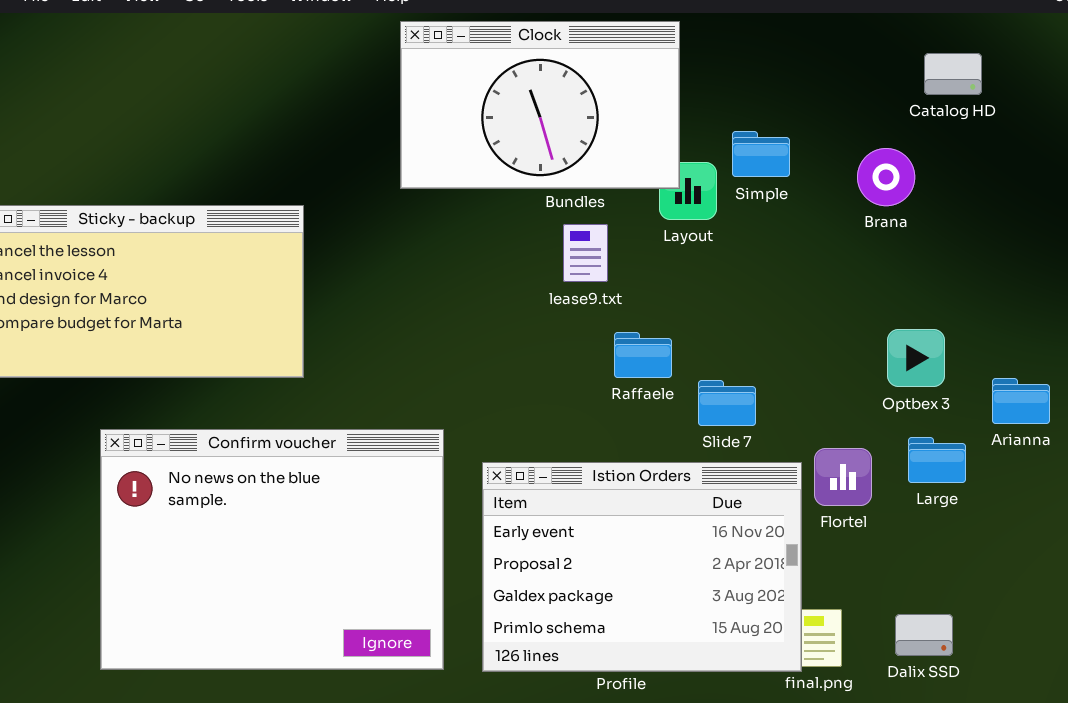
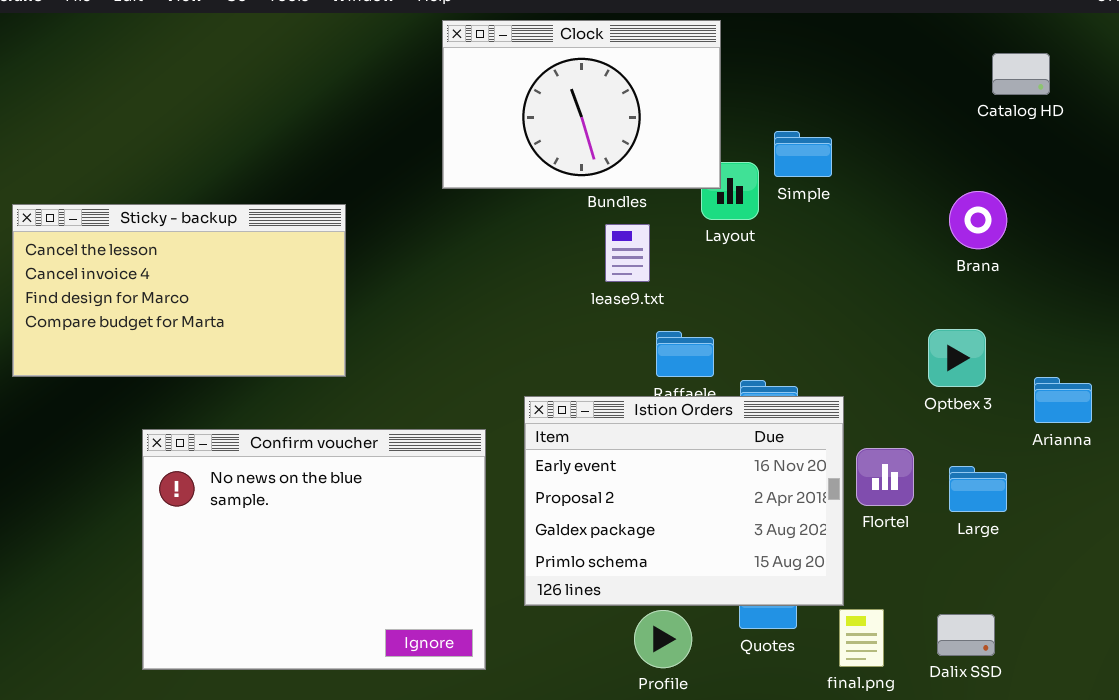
Catalog HD: [924,53,982,95] -> [992,53,1050,95], moved
Brana: [857,148,915,206] -> [949,191,1007,249], moved
Large: [908,437,966,483] -> [949,466,1007,512], moved
Istion Orders: [482,462,802,672] -> [524,396,844,606], moved

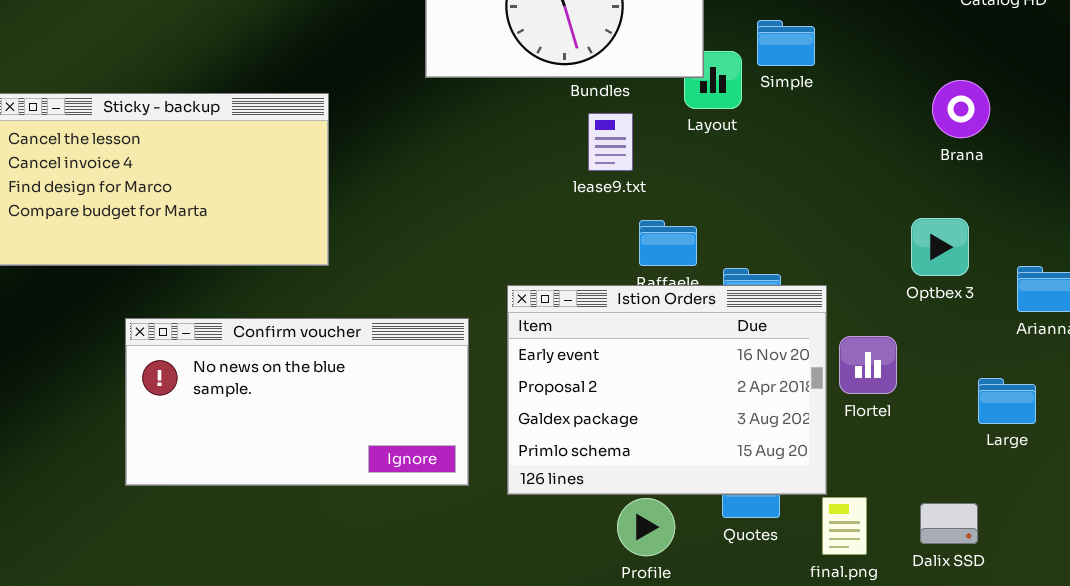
Confirm voucher: [142,429,486,670] -> [125,318,469,486], resized
Large: [949,466,1007,512] -> [978,378,1036,424], moved

